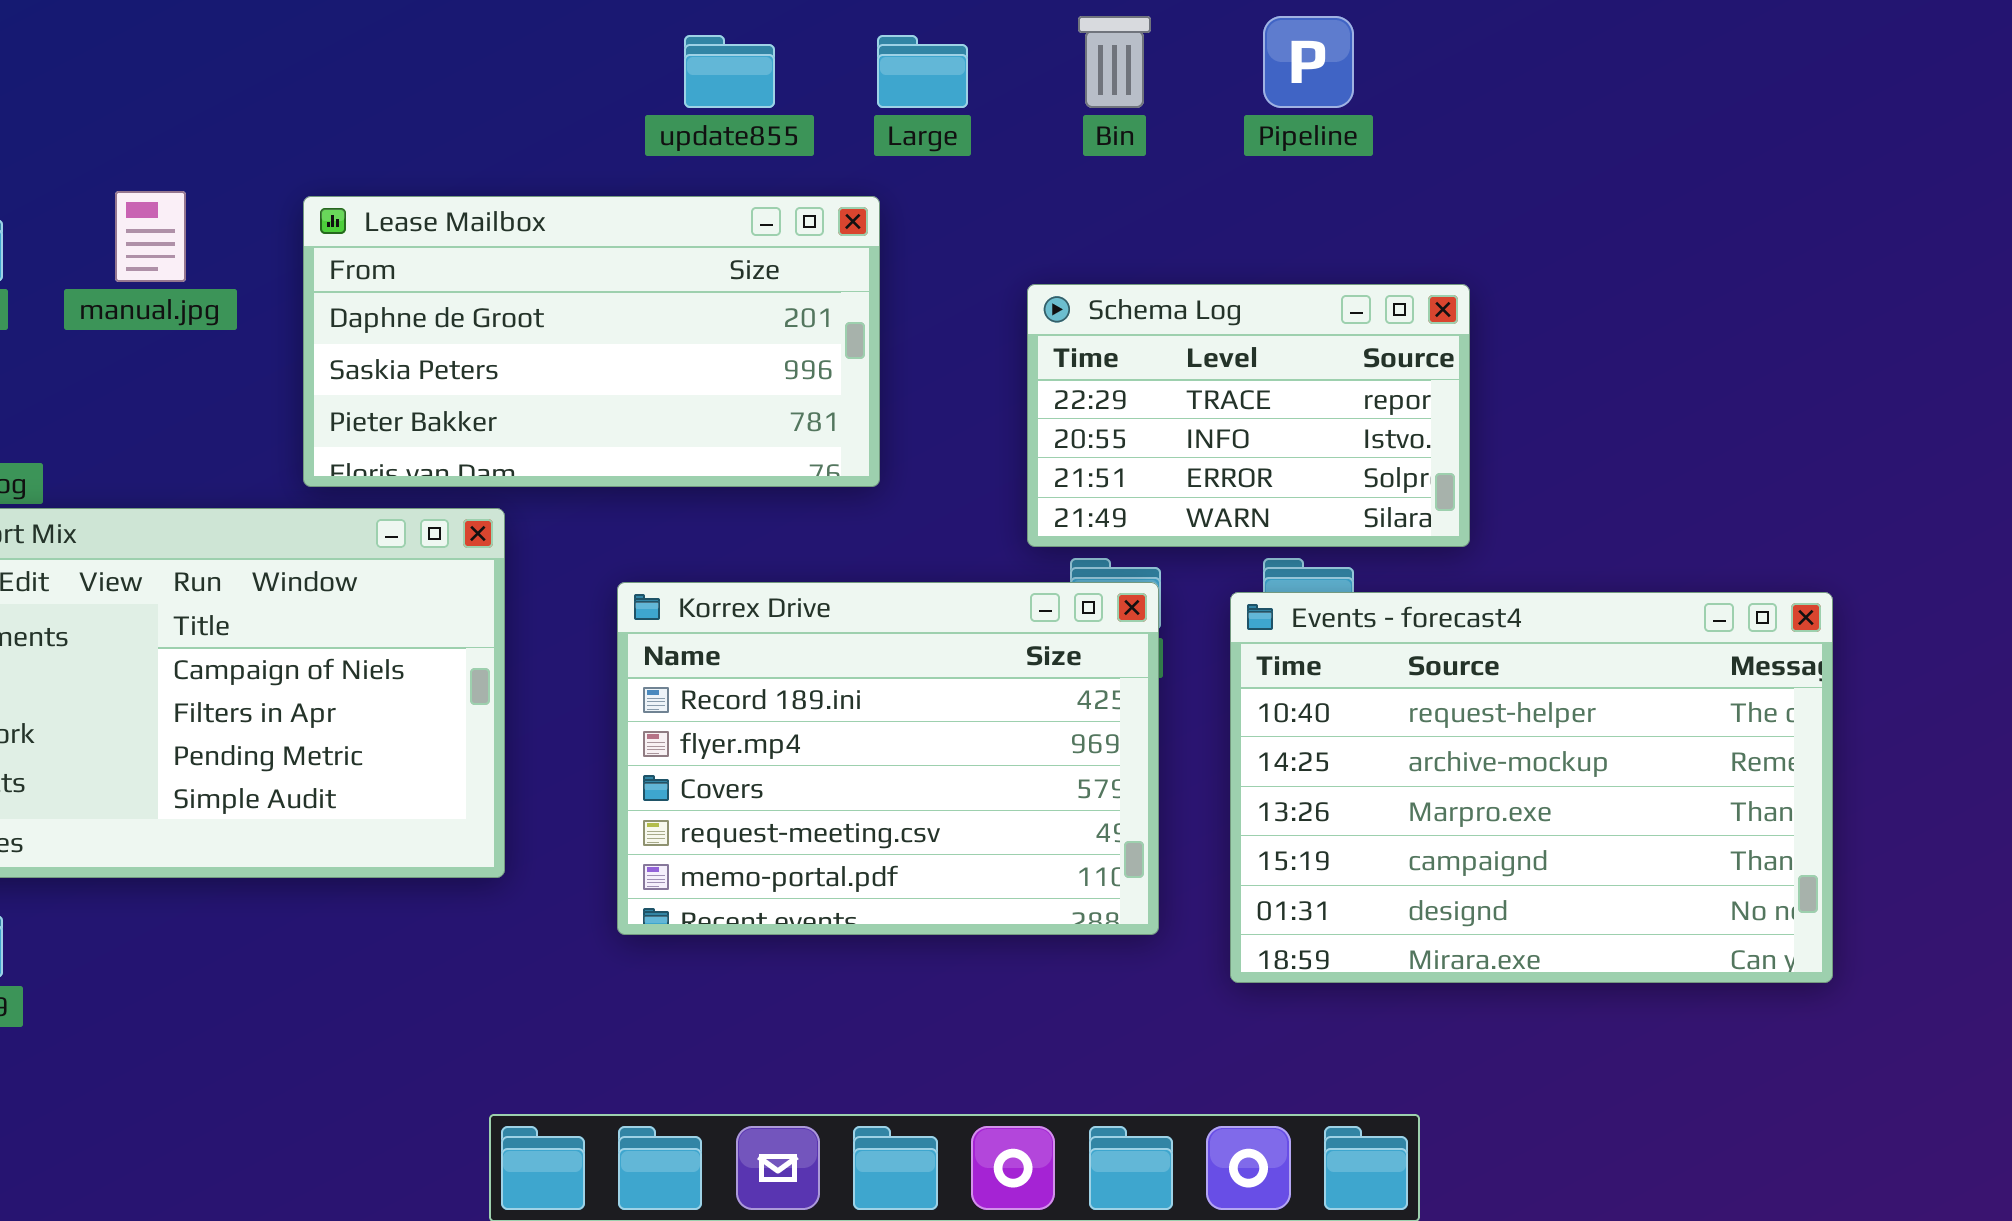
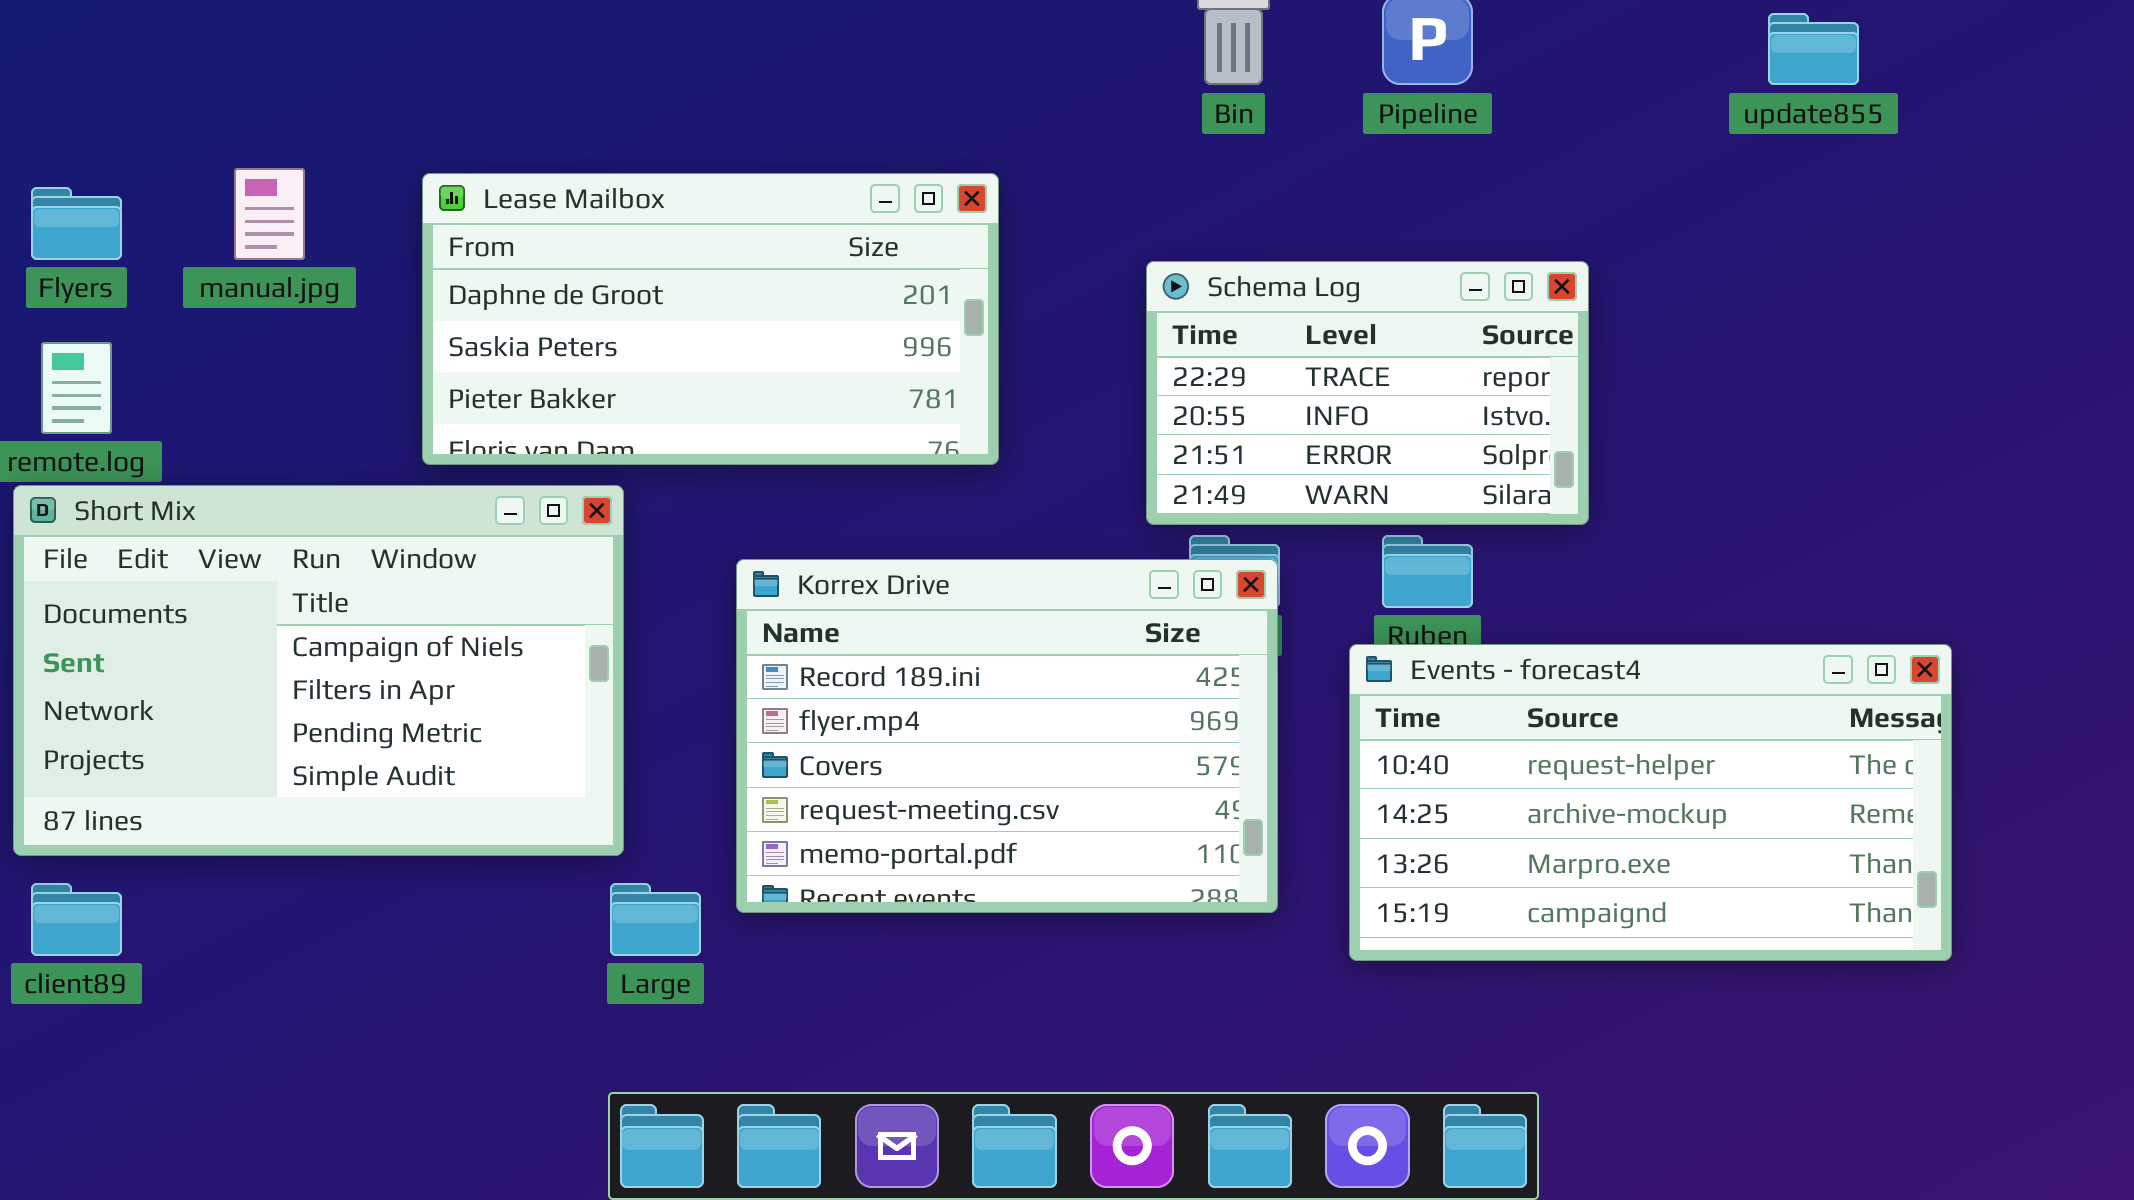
update855: [684,35,775,108] -> [1768,13,1859,85], moved
Large: [877,35,968,108] -> [610,883,701,956], moved
Events - forecast4: [1230,592,1833,983] -> [1349,644,1952,961], resized

